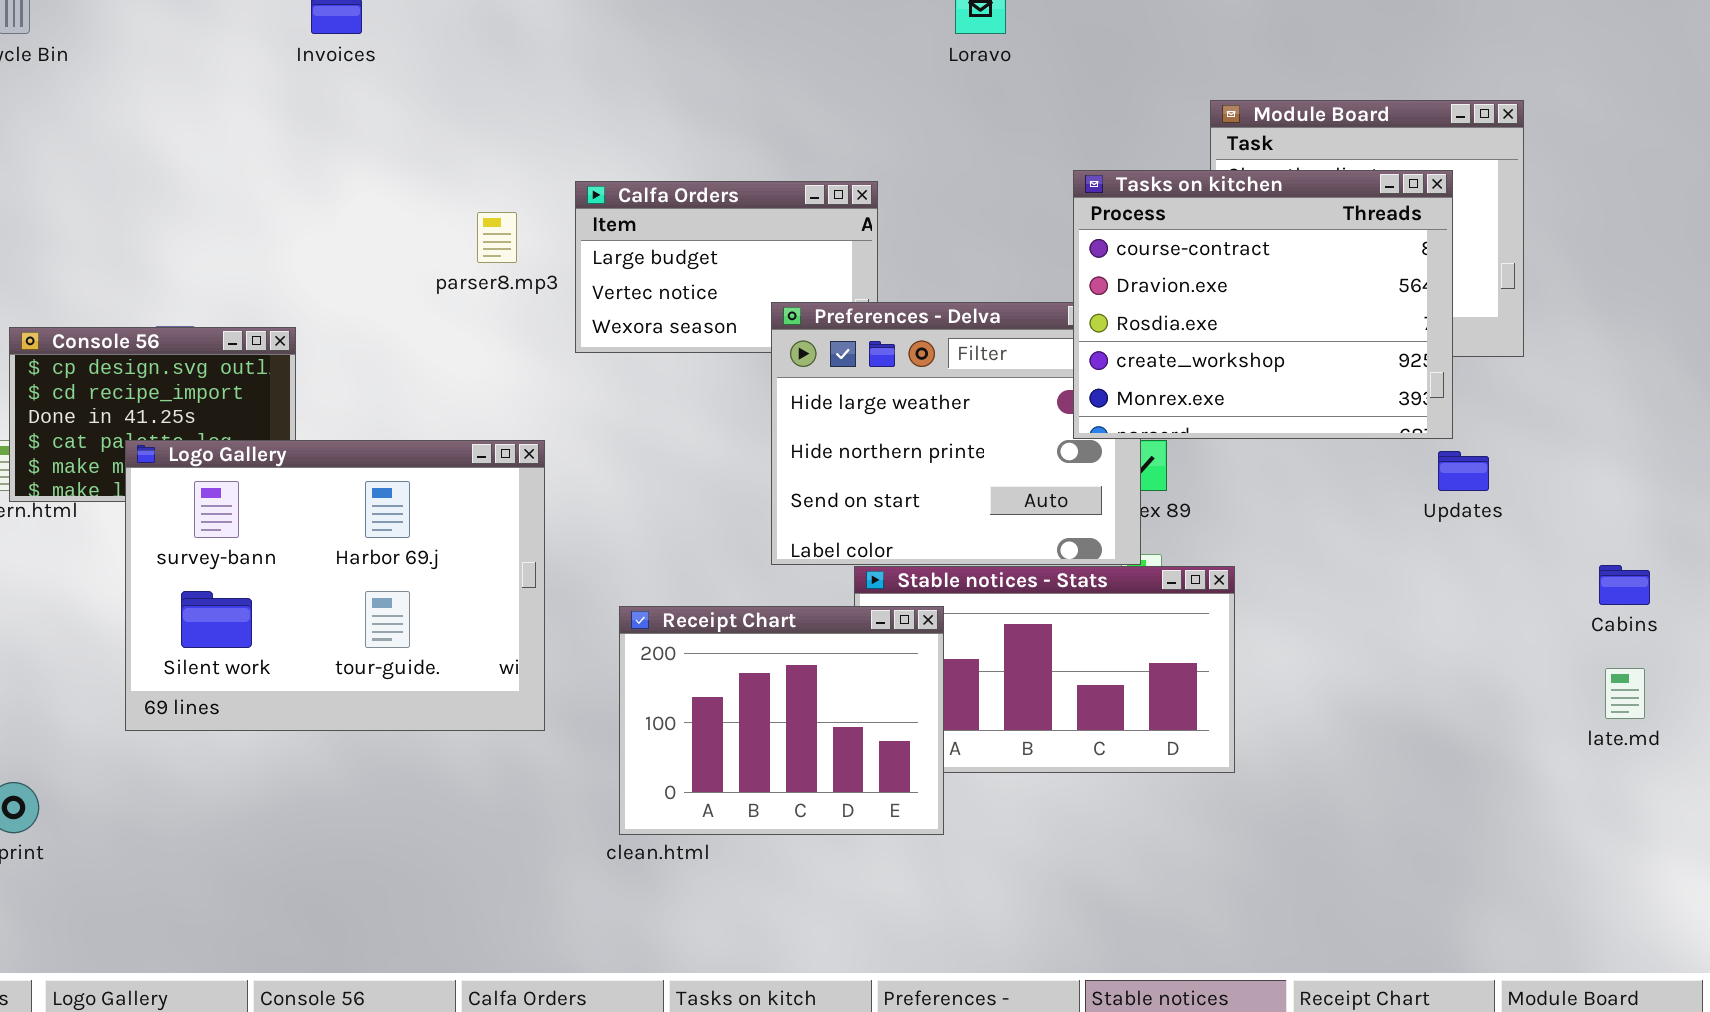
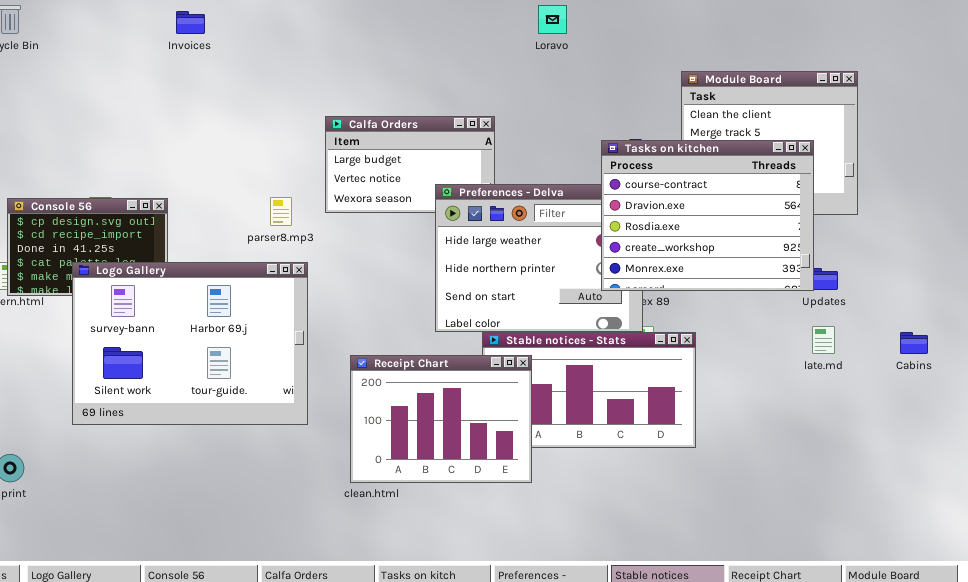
Tasks on kitchen: [1073,170,1453,439] -> [601,140,814,291], moved
parser8.mp3: [477,212,517,263] -> [270,197,292,226], moved
late.md: [1605,668,1645,719] -> [812,326,835,354], moved

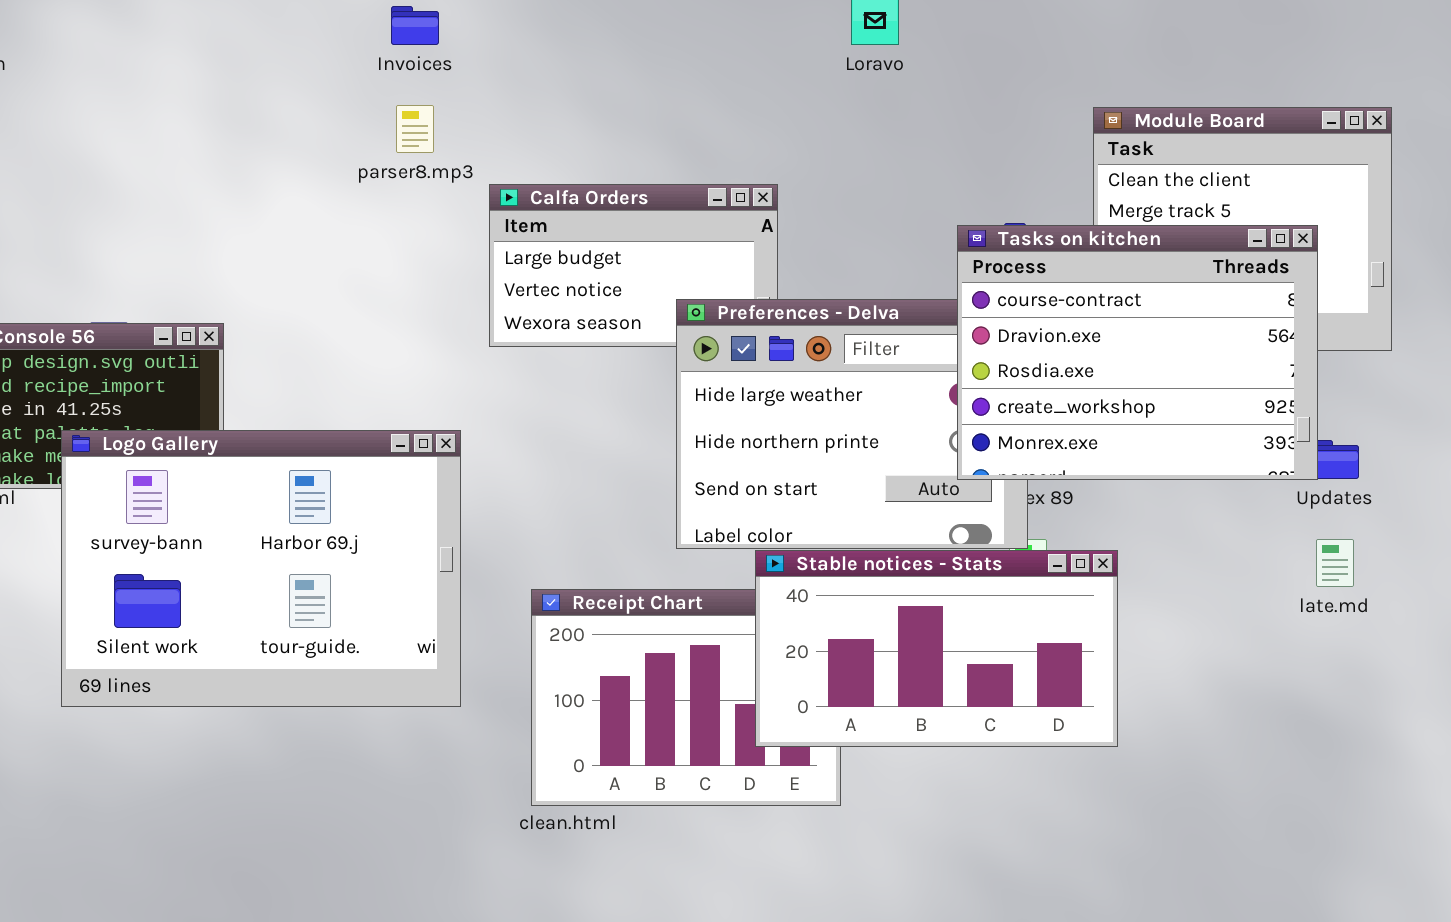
Invoices: [176,11,205,34] -> [391,6,439,45], moved
parser8.mp3: [270,197,292,226] -> [396,105,434,153], moved
Stable notices - Stats: [482,332,696,448] -> [755,550,1118,747], raised

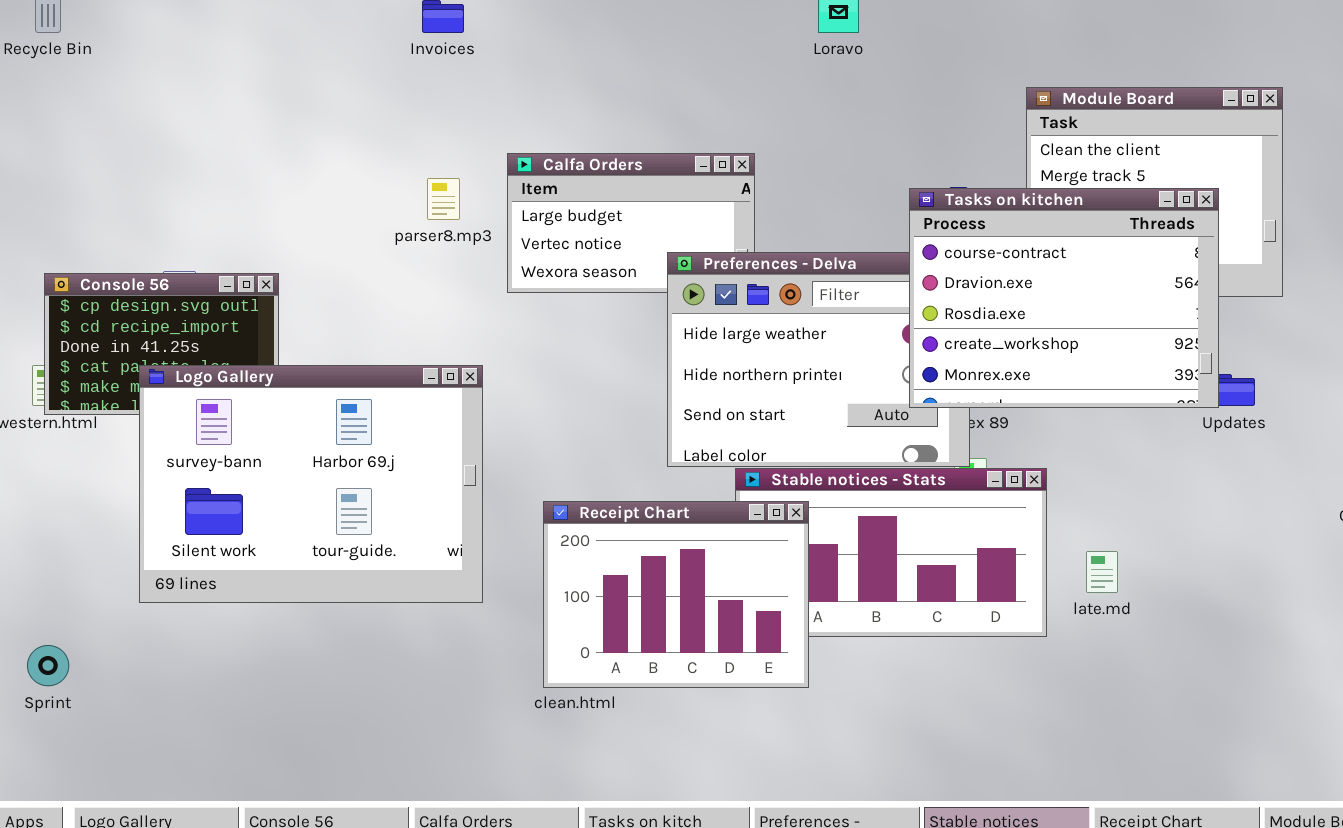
parser8.mp3: [396,105,434,153] -> [427,178,460,220], moved
late.md: [1316,539,1354,587] -> [1086,551,1118,593], moved
Receipt Chart: [531,589,841,806] -> [543,501,809,688], raised

